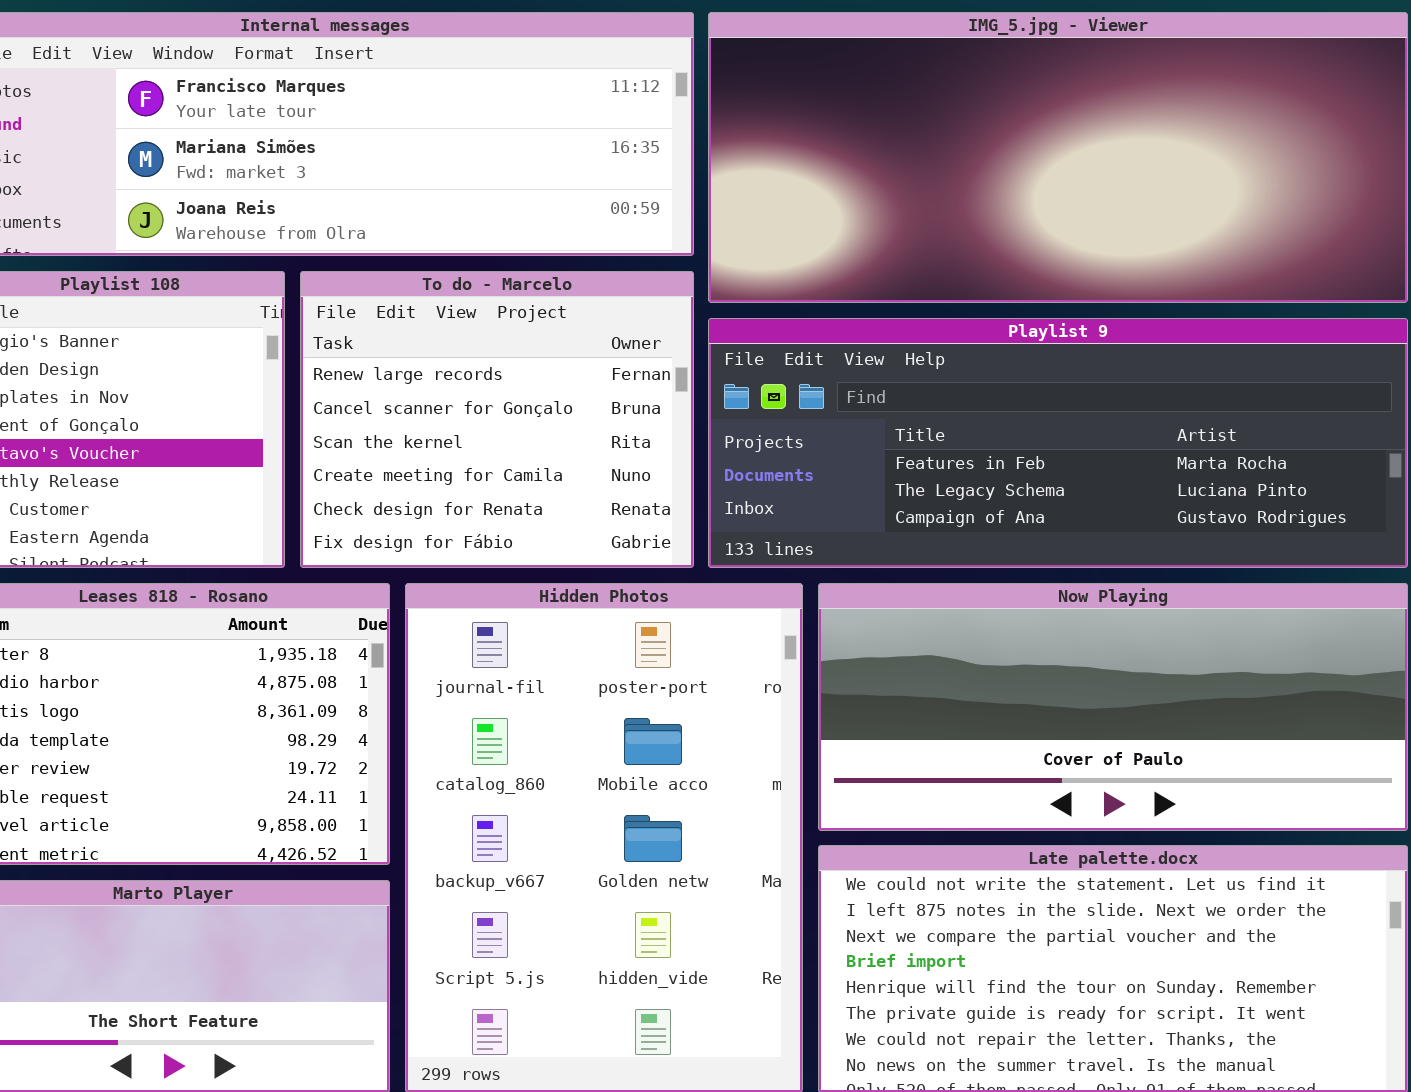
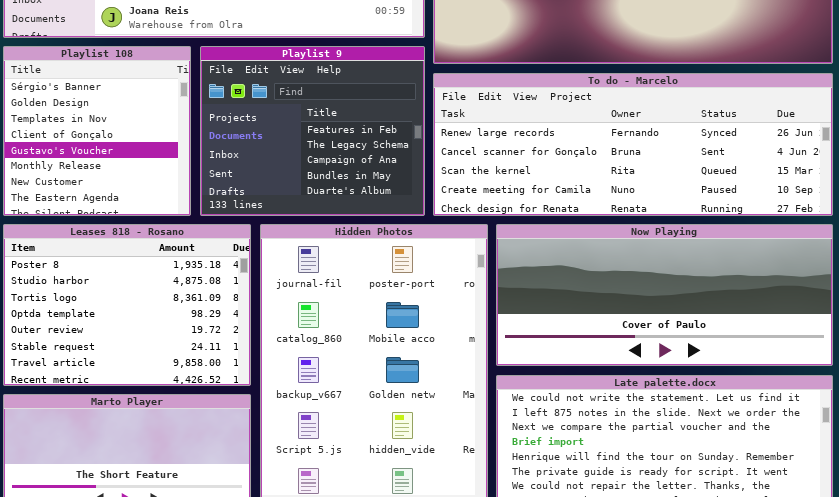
To do - Marcelo: [300,271,694,568] -> [433,73,833,216], moved, resized
Playlist 9: [708,318,1408,568] -> [200,46,425,216], moved, resized

